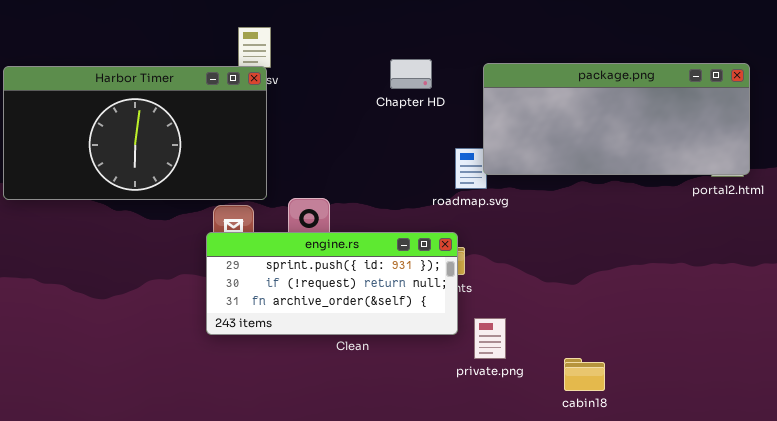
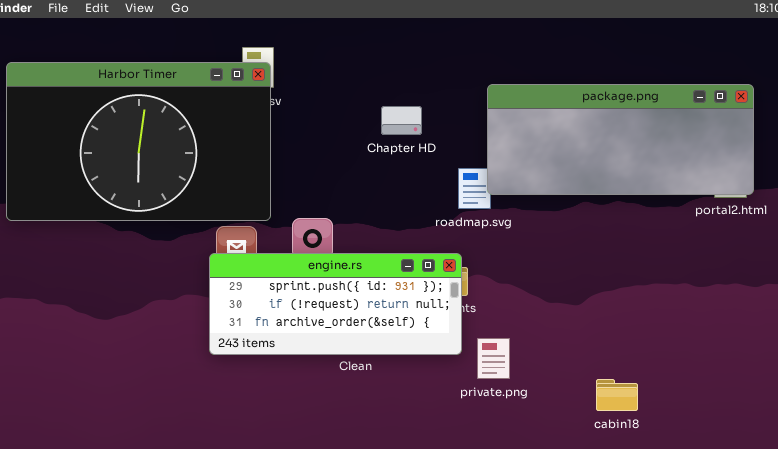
Chapter HD: [390,59,432,89] -> [381,106,422,135], moved
Harbor Timer: [3,66,267,200] -> [6,62,271,221], resized
cabin18: [564,358,605,391] -> [596,379,638,411], moved

